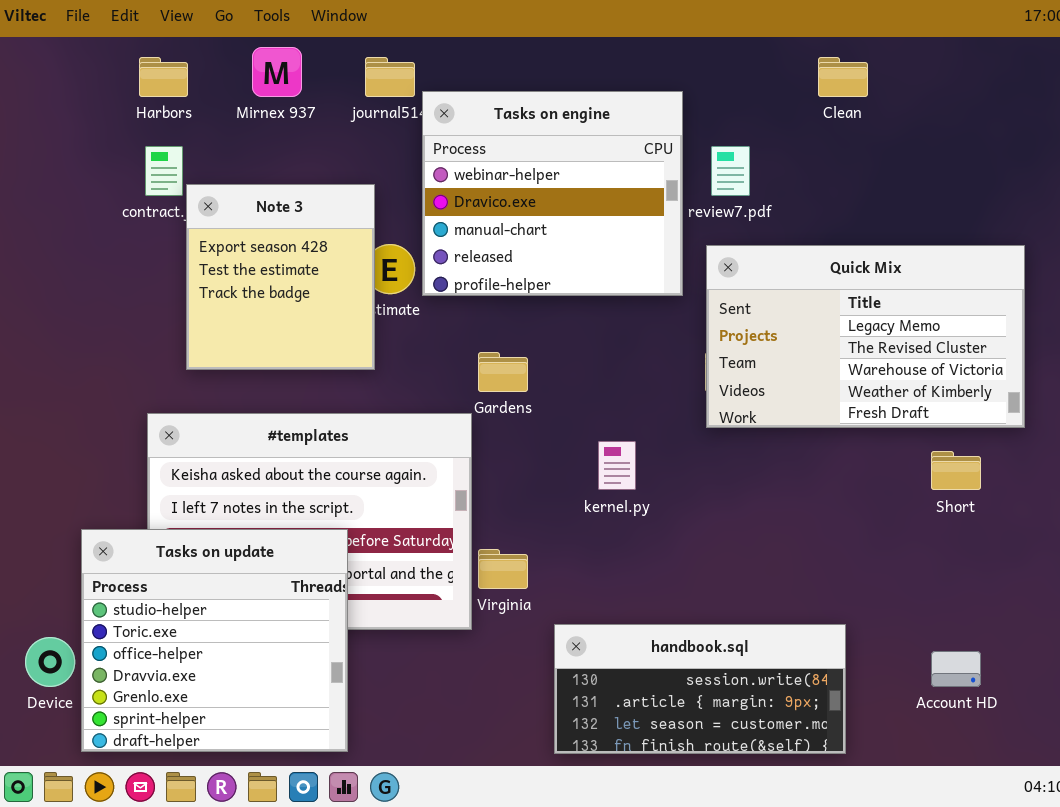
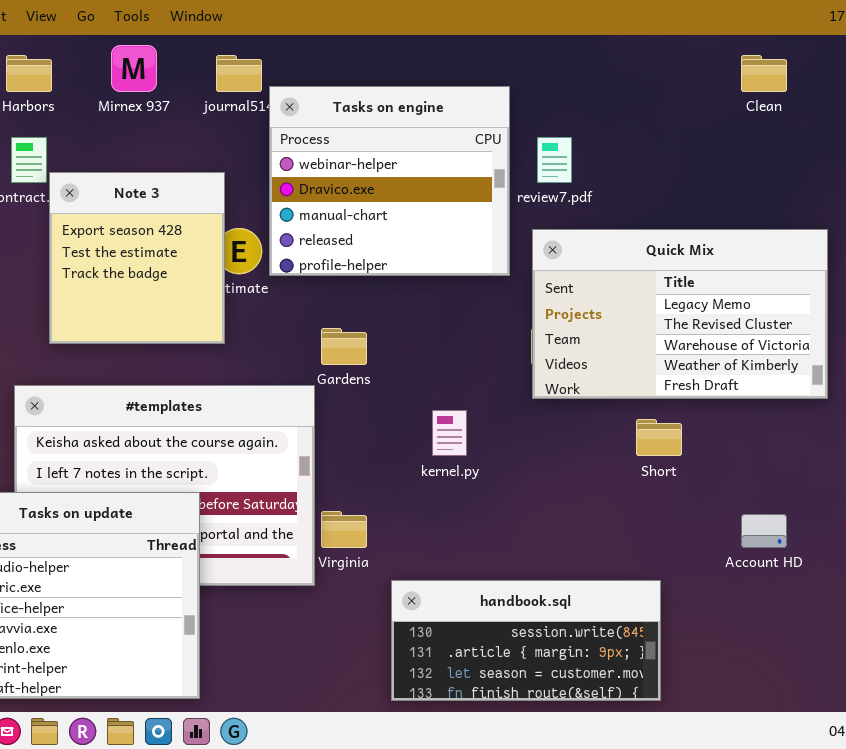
Clean: [818,57,868,97] -> [741,55,787,92], moved
Short: [931,451,981,490] -> [636,419,682,456], moved
Account HD: [931,651,981,687] -> [741,514,787,548], moved

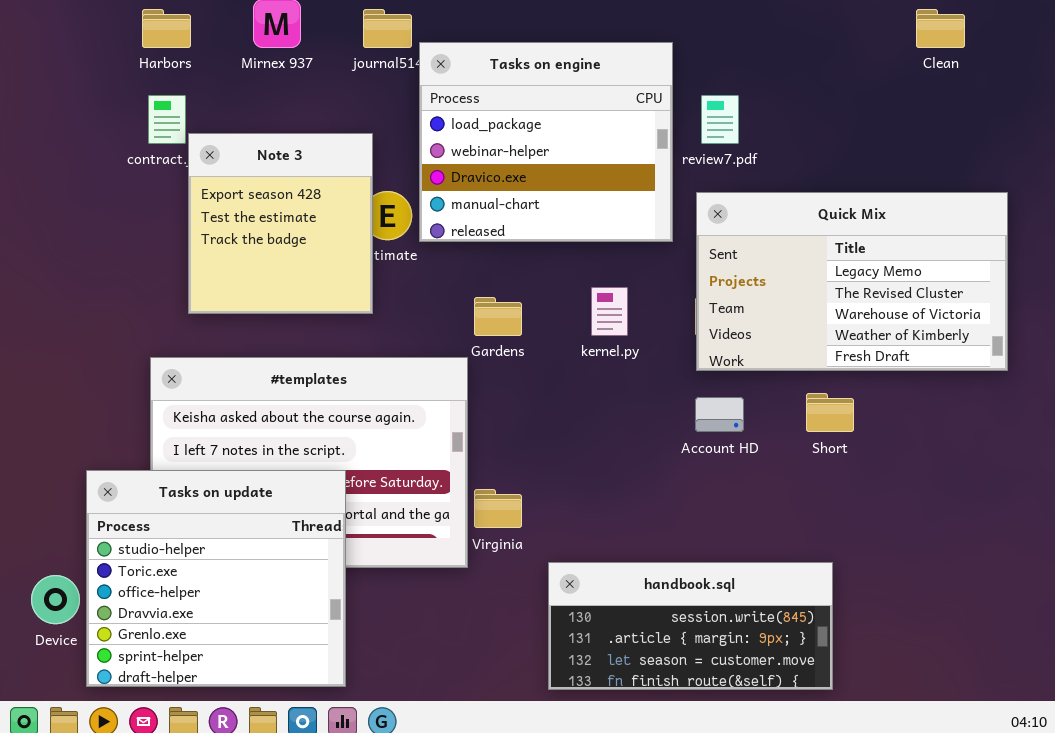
Tasks on engine: [269,86,510,276] -> [419,42,673,242], scrolled up 1 row
kernel.py: [432,410,467,456] -> [591,287,628,336], moved
Account HD: [741,514,787,548] -> [695,397,744,432], moved

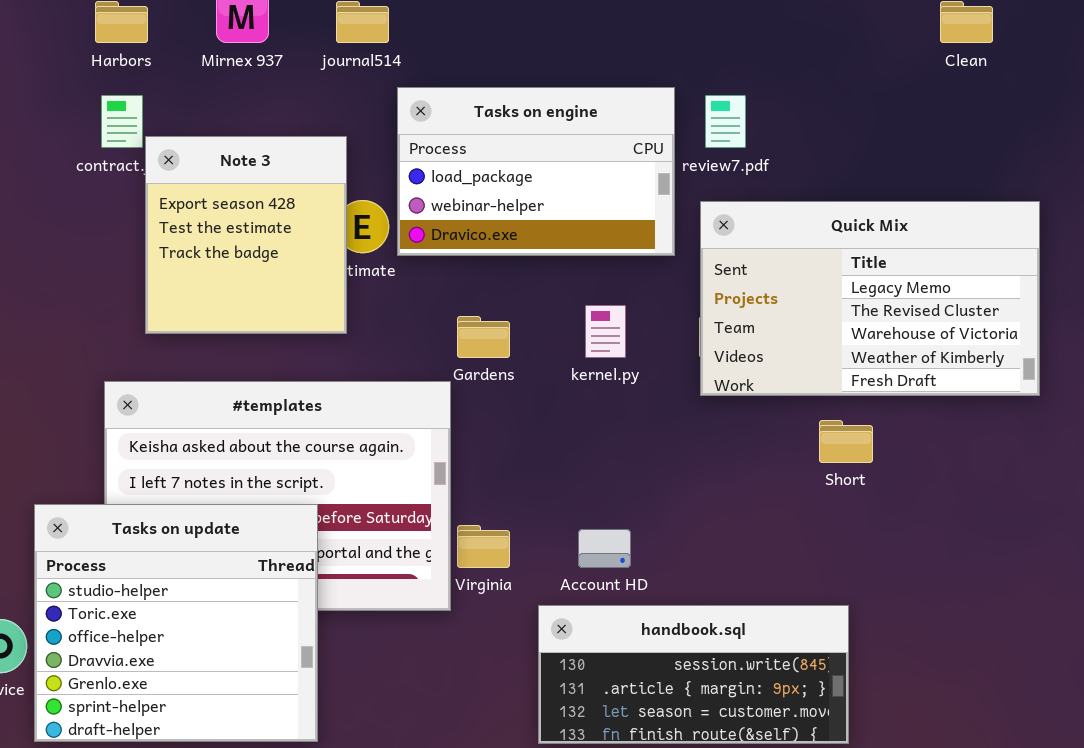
Tasks on engine: [419,42,673,242] -> [397,87,675,256], resized
Account HD: [695,397,744,432] -> [578,529,631,568], moved

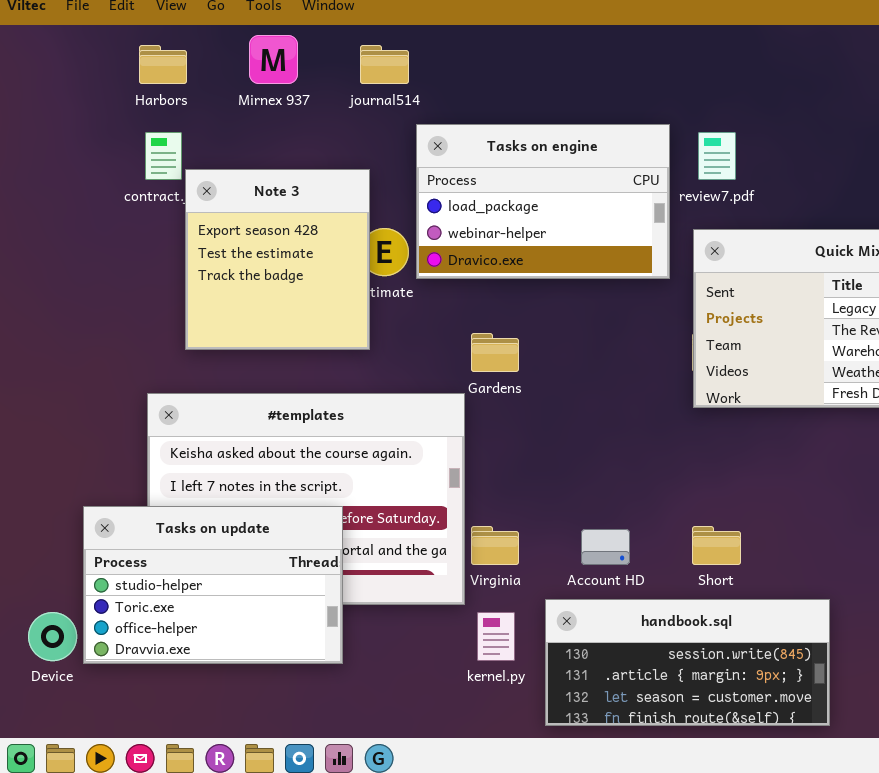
kernel.py: [585,305,626,358] -> [477,612,515,661], moved
Short: [819,420,873,463] -> [692,526,741,565], moved
Tasks on update: [34,504,318,742] -> [83,506,343,664], resized

